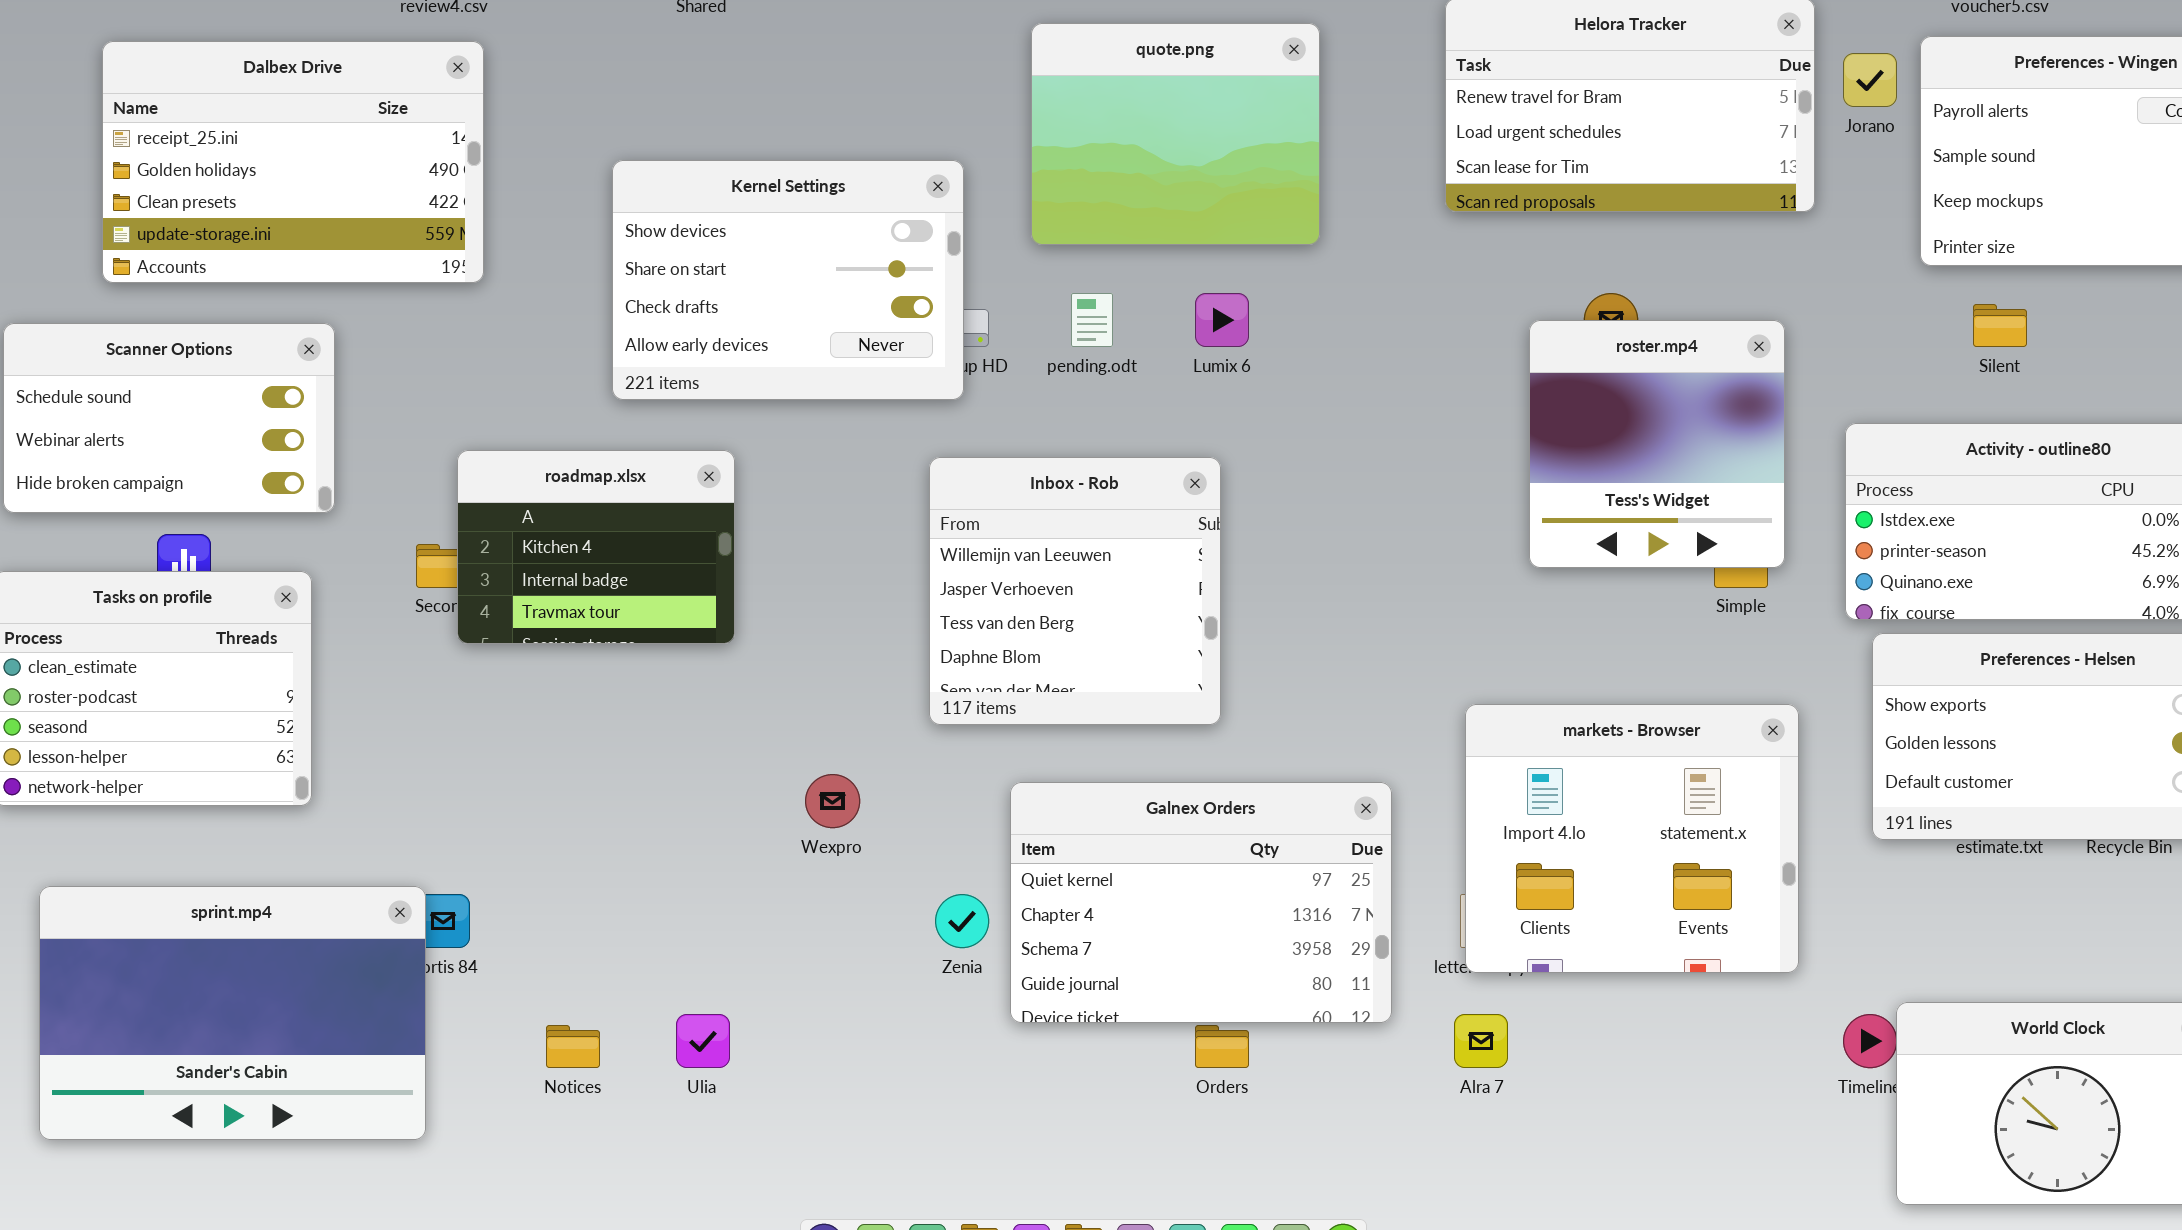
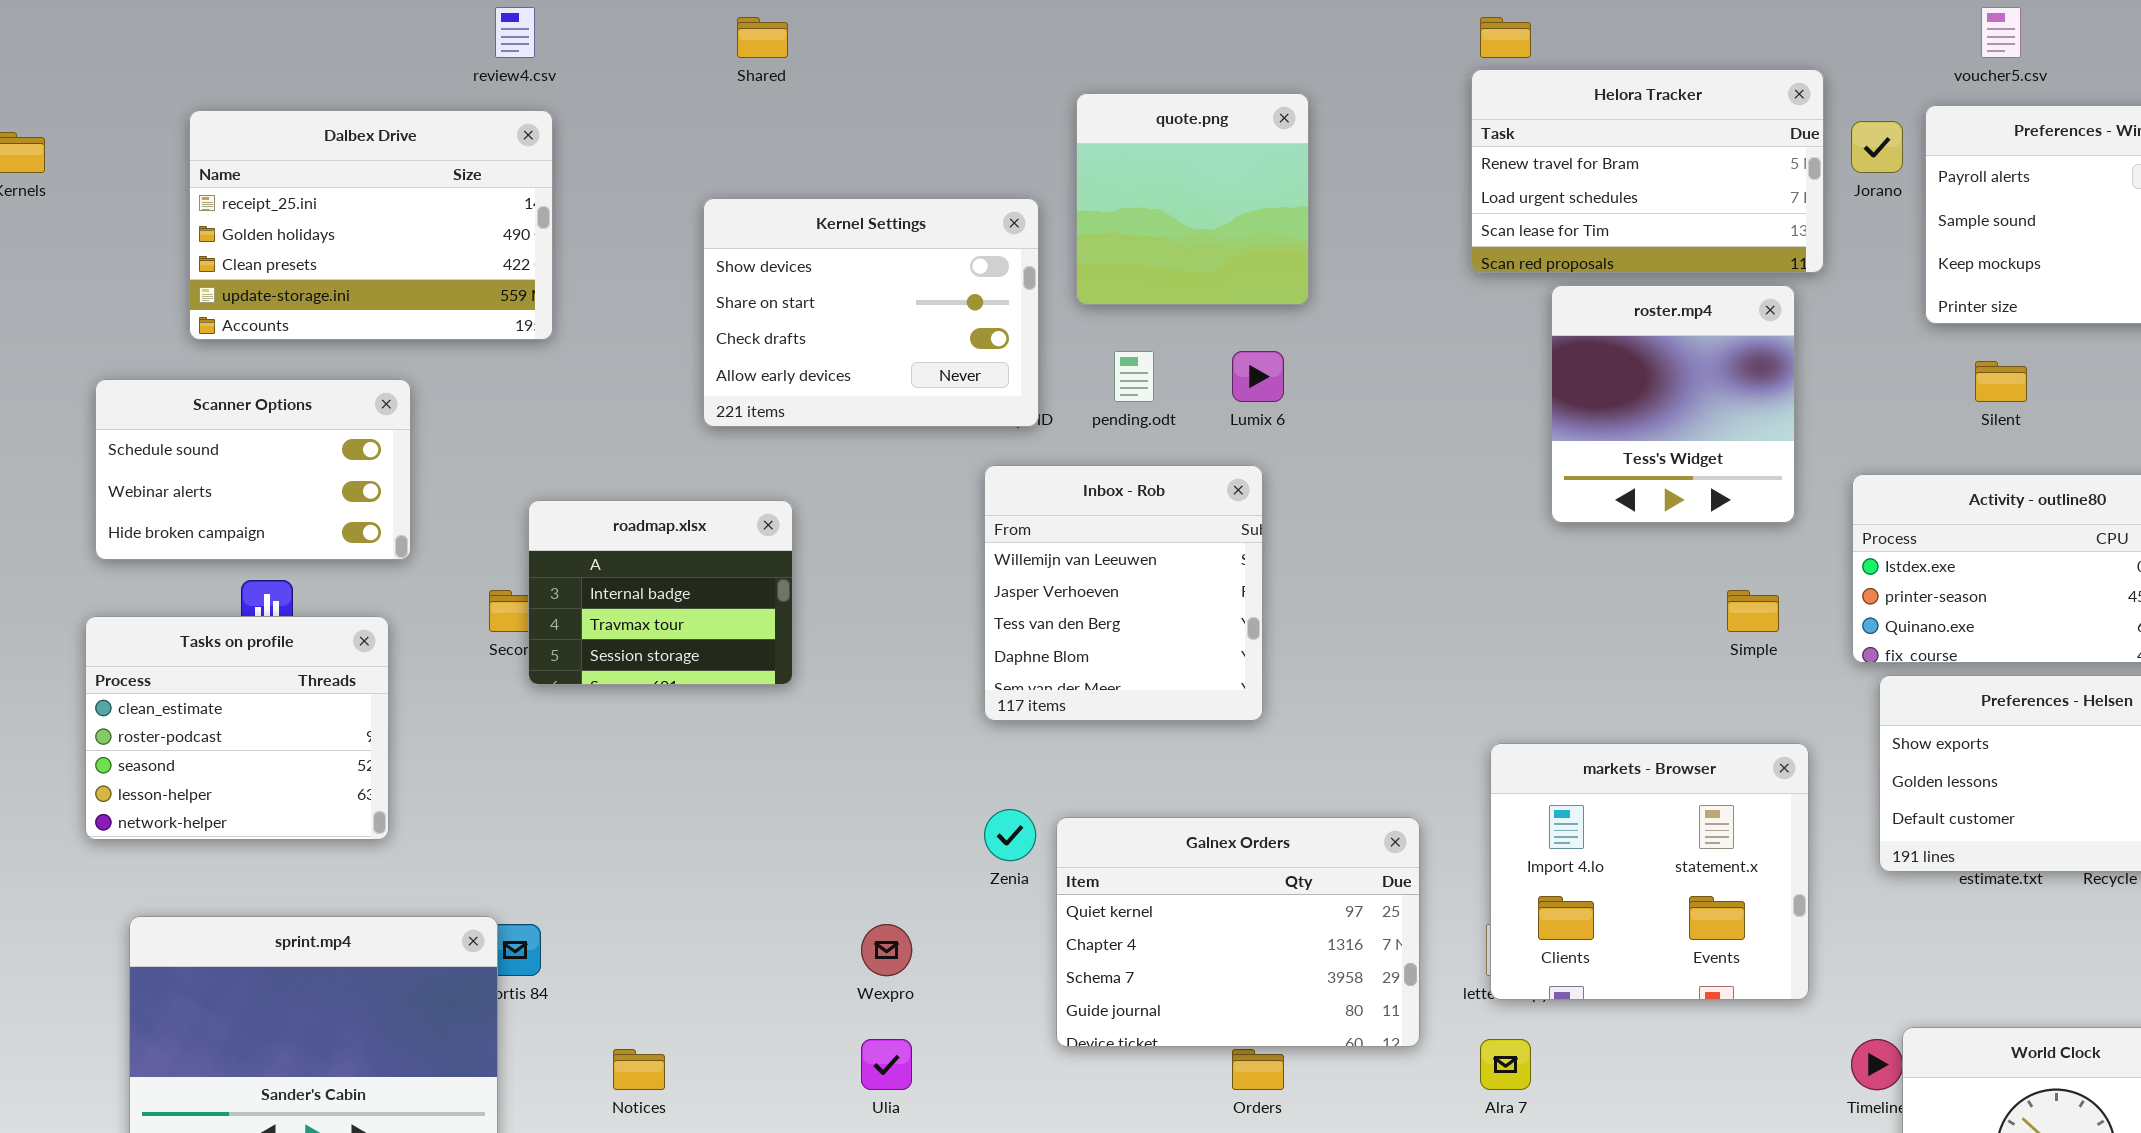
quote.png: [1031,23,1320,245] -> [1076,93,1309,305], resized
Kernel Settings: [612,160,964,400] -> [703,198,1039,427], moved
roster.mp4: [1529,320,1785,568] -> [1551,285,1795,523], moved
roadmap.xlsx: [457,450,735,644] -> [528,500,793,685], scrolled down 1 row
Inbox - Rob: [929,457,1221,725] -> [984,465,1263,721], moved
Wexpro: [805,774,860,828] -> [861,924,912,976], moved
Zenia: [935,894,989,948] -> [984,809,1036,861], moved
Ulia: [676,1014,730,1068] -> [861,1039,912,1090], moved

